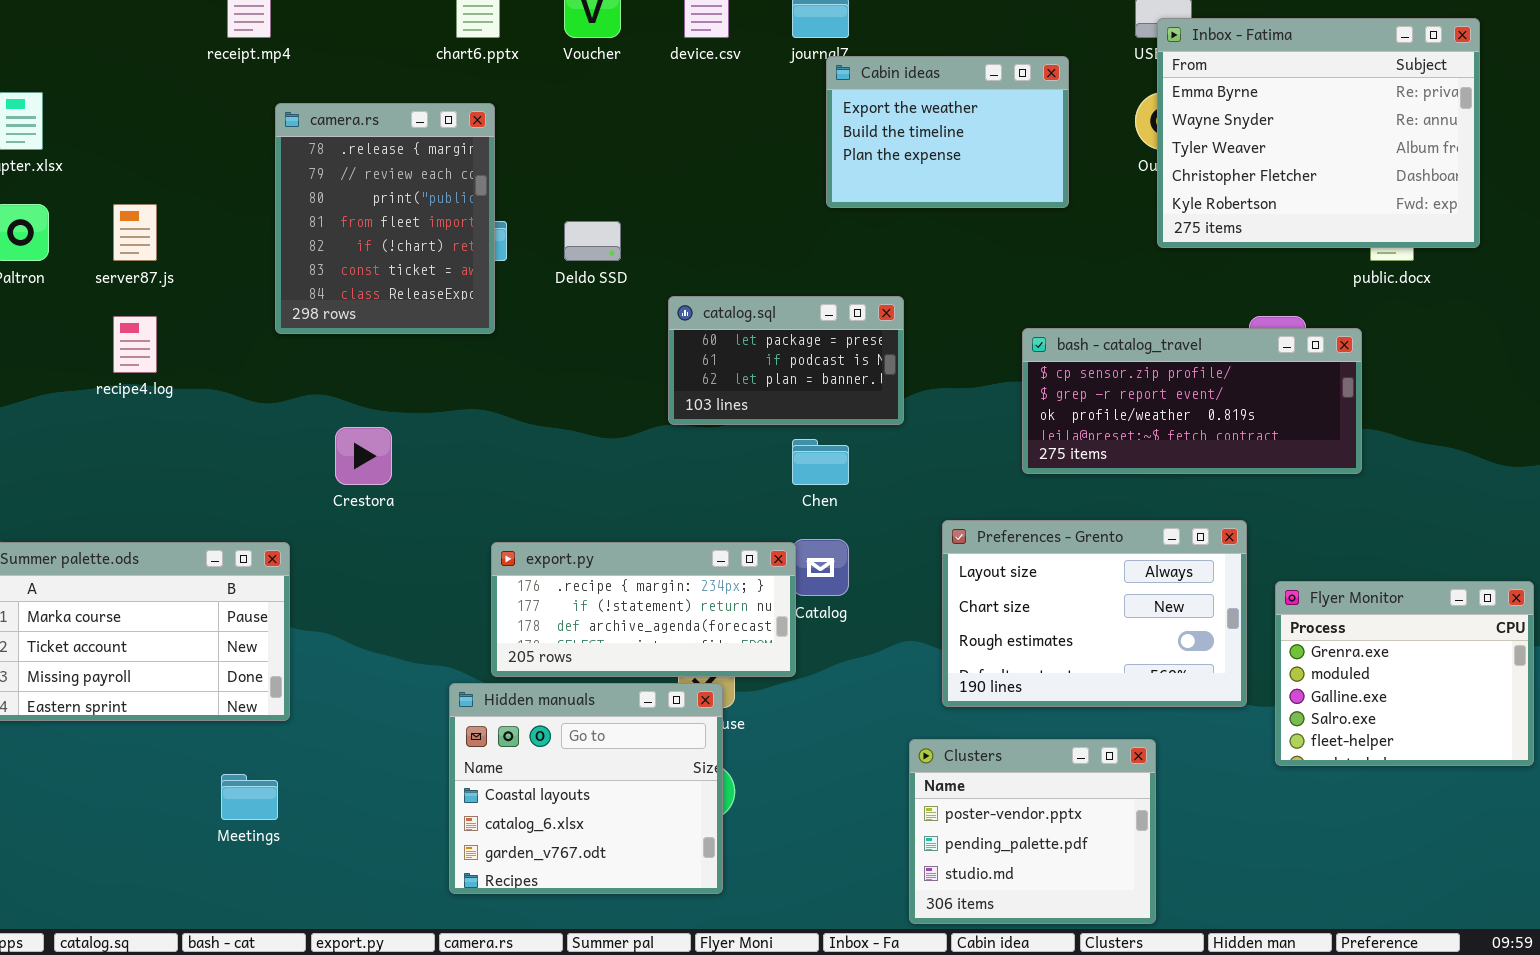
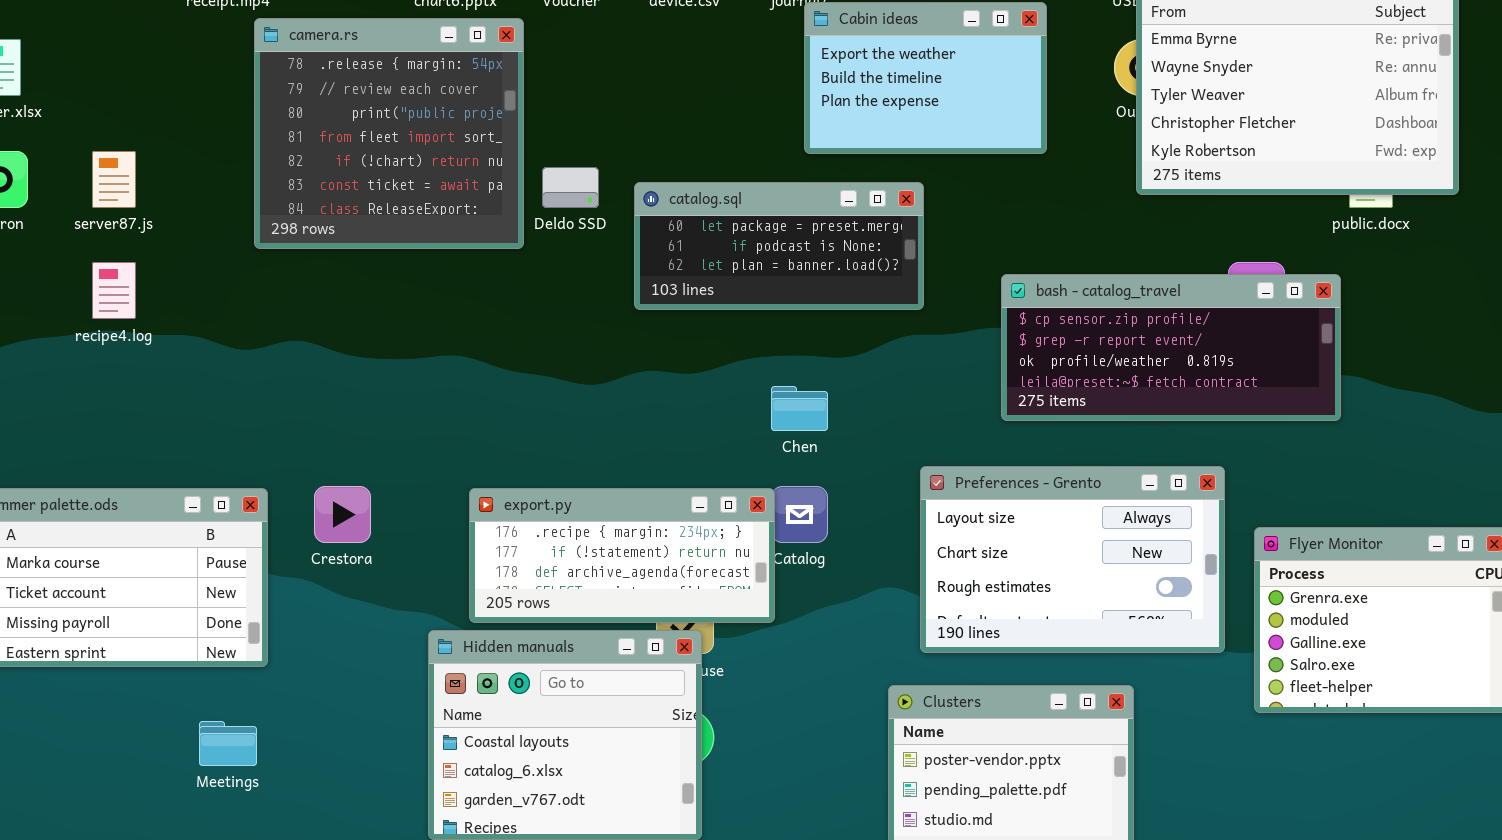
camera.rs: [275,103,495,334] -> [254,18,524,249], moved, resized
catalog.sql: [668,296,904,425] -> [634,182,924,310], moved, resized
Crestora: [335,427,392,485] -> [314,486,371,543], moved

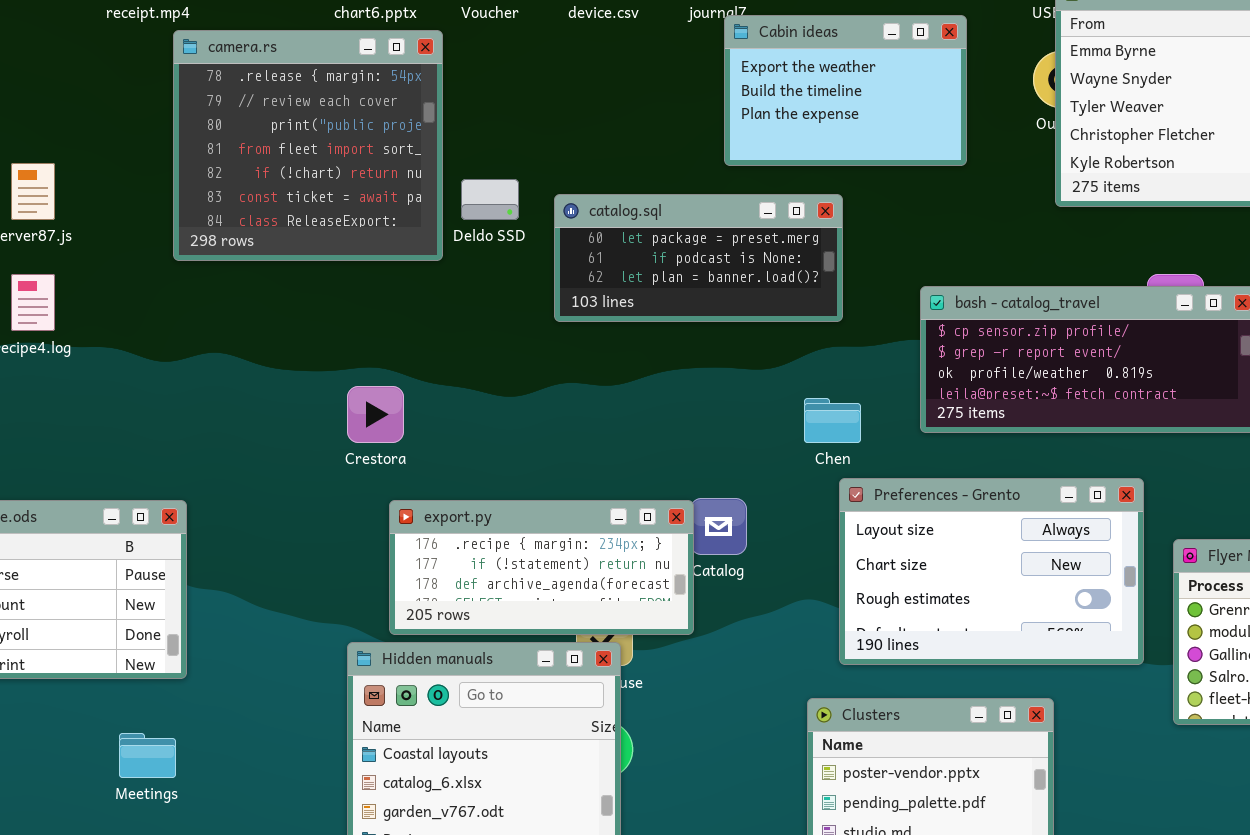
Chen: [771,386,828,431] -> [804,398,861,443], moved
Crestora: [314,486,371,543] -> [347,386,404,443], moved

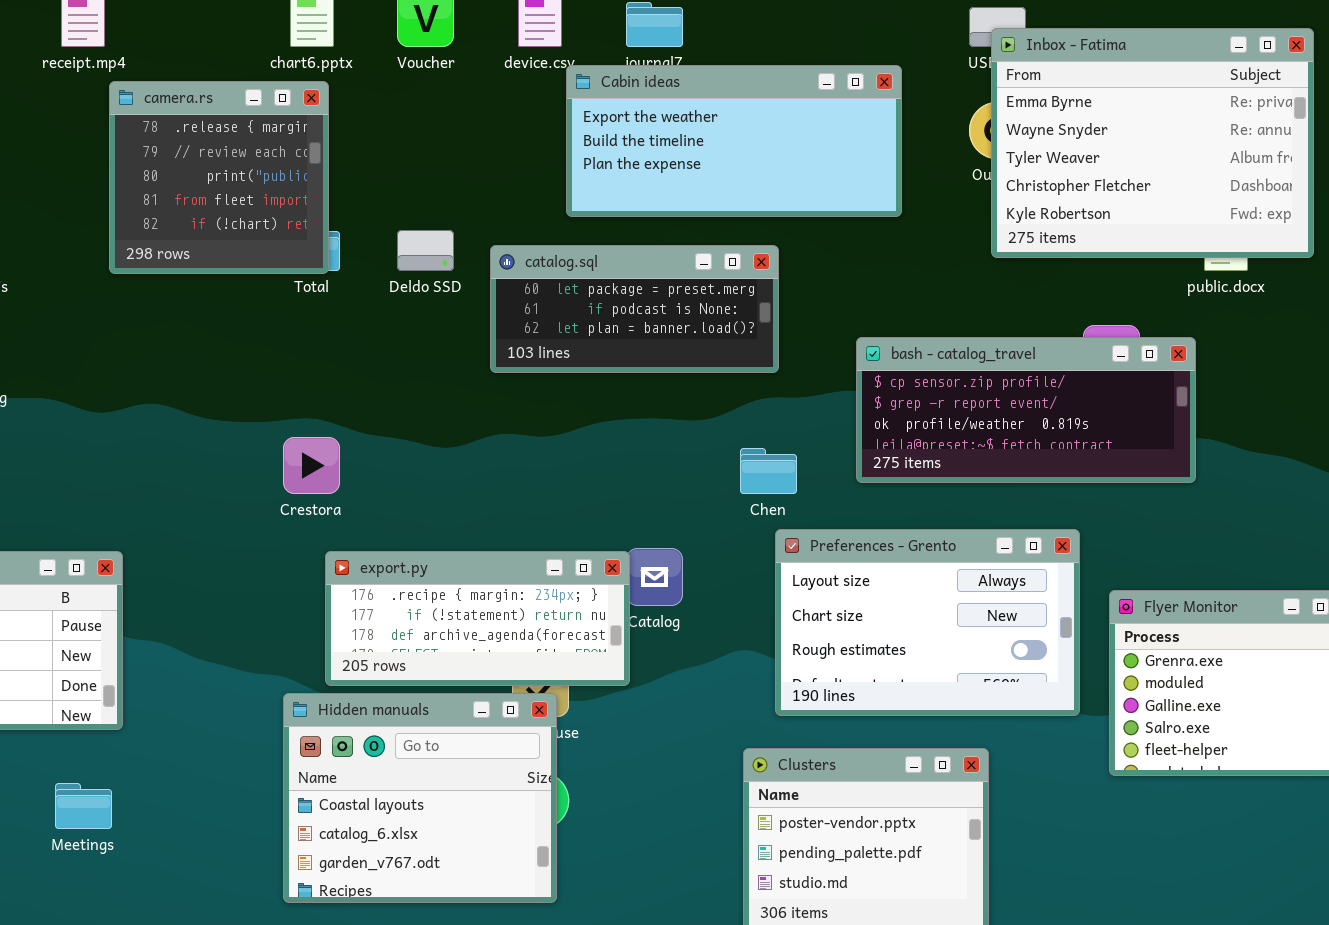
Cabin ideas: [724,15,967,166] -> [566,65,902,217], resized
camera.rs: [173,30,443,261] -> [109,81,329,274], resized

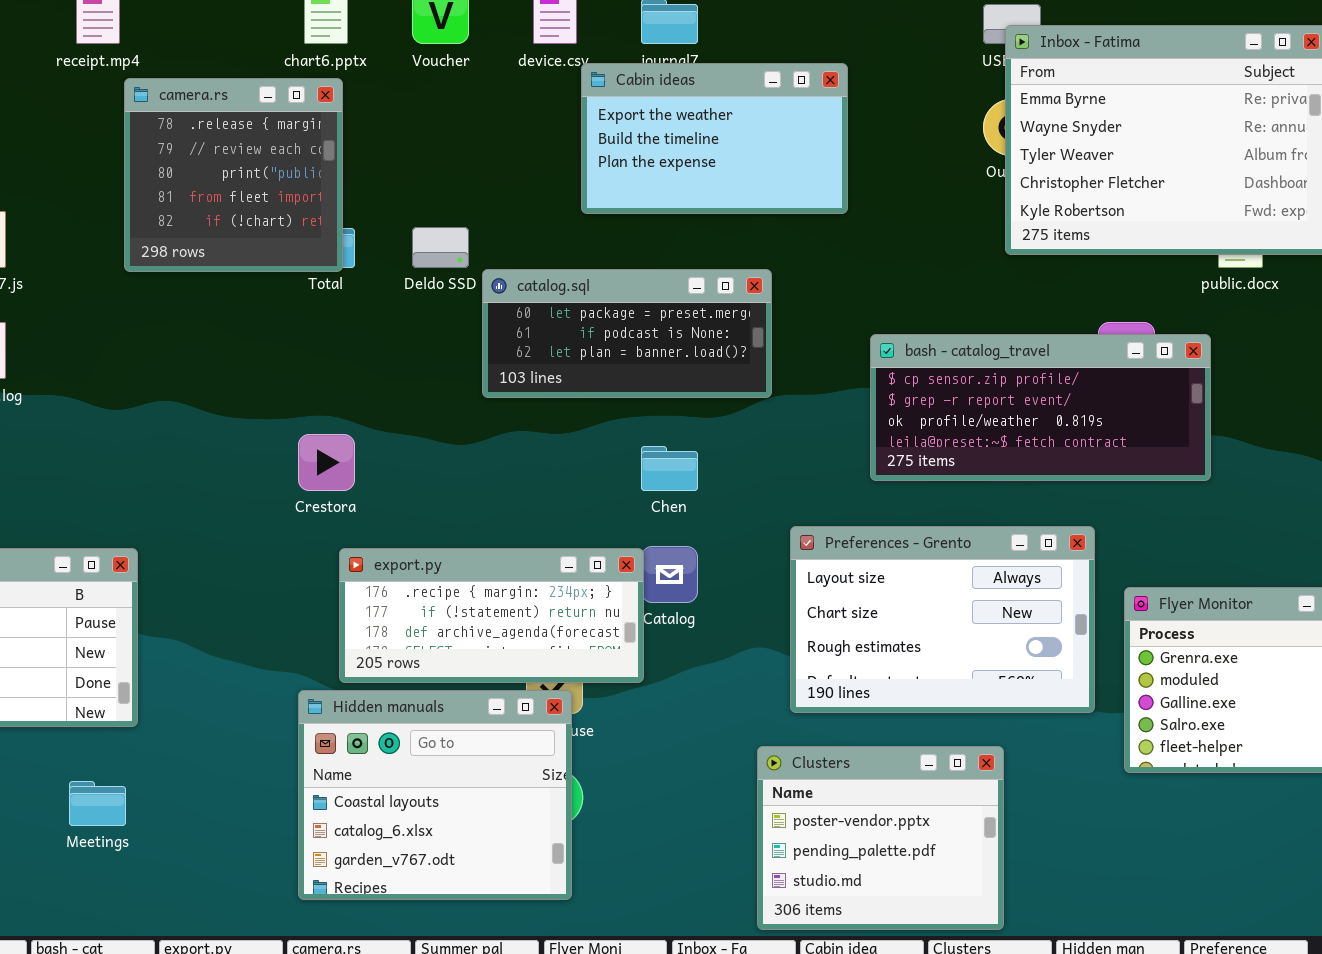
Cabin ideas: [566,65,902,217] -> [581,63,848,214], resized
catalog.sql: [490,245,779,373] -> [482,269,772,398], moved
Chen: [740,448,797,494] -> [641,446,698,491], moved

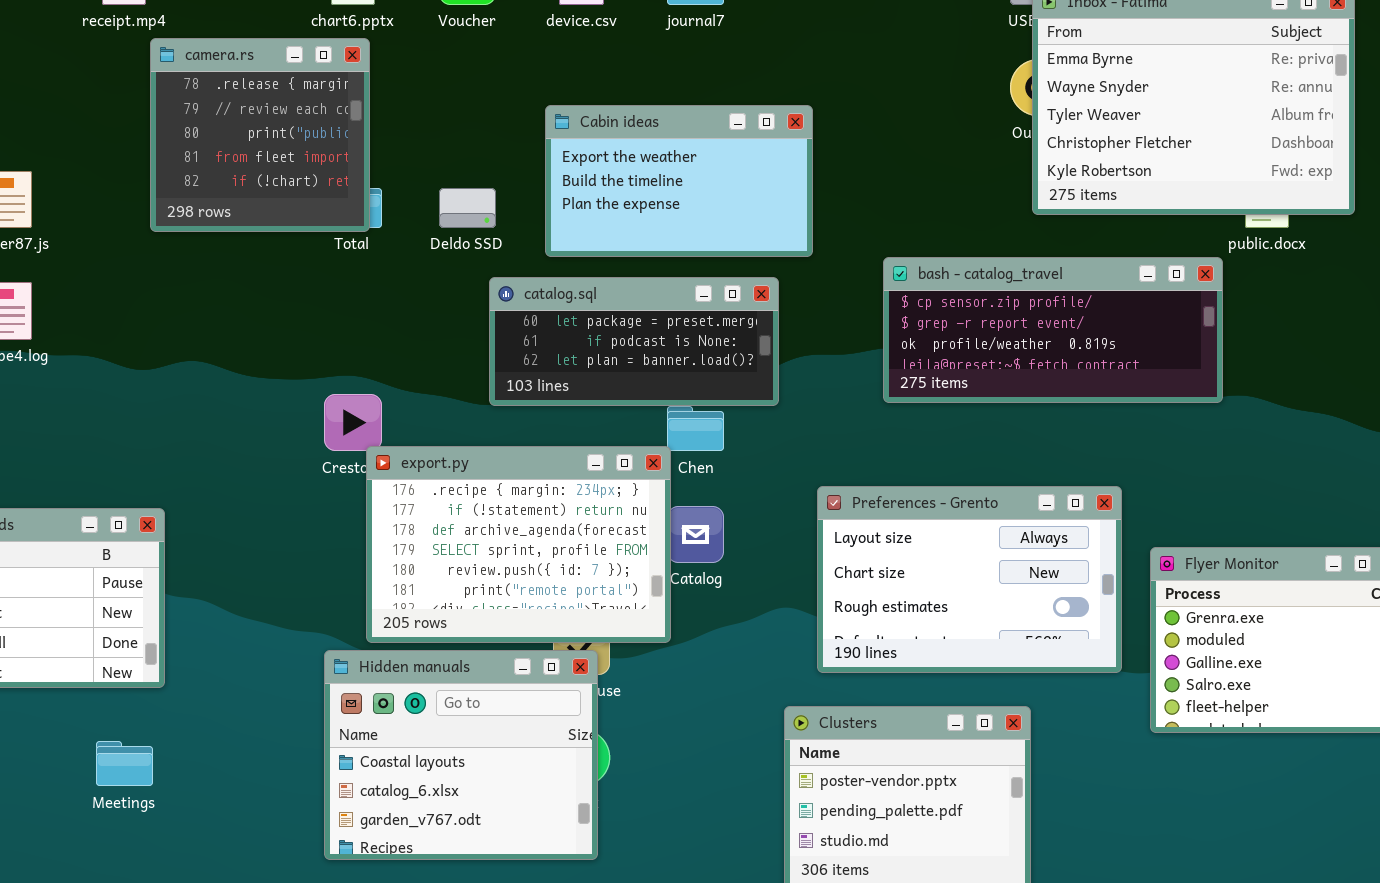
Cabin ideas: [581,63,848,214] -> [545,105,813,257], moved
catalog.sql: [482,269,772,398] -> [489,277,779,406], moved
bash - catalog_travel: [870,334,1211,481] -> [883,257,1223,403], moved
export.py: [339,548,644,683] -> [366,446,671,643], resized

